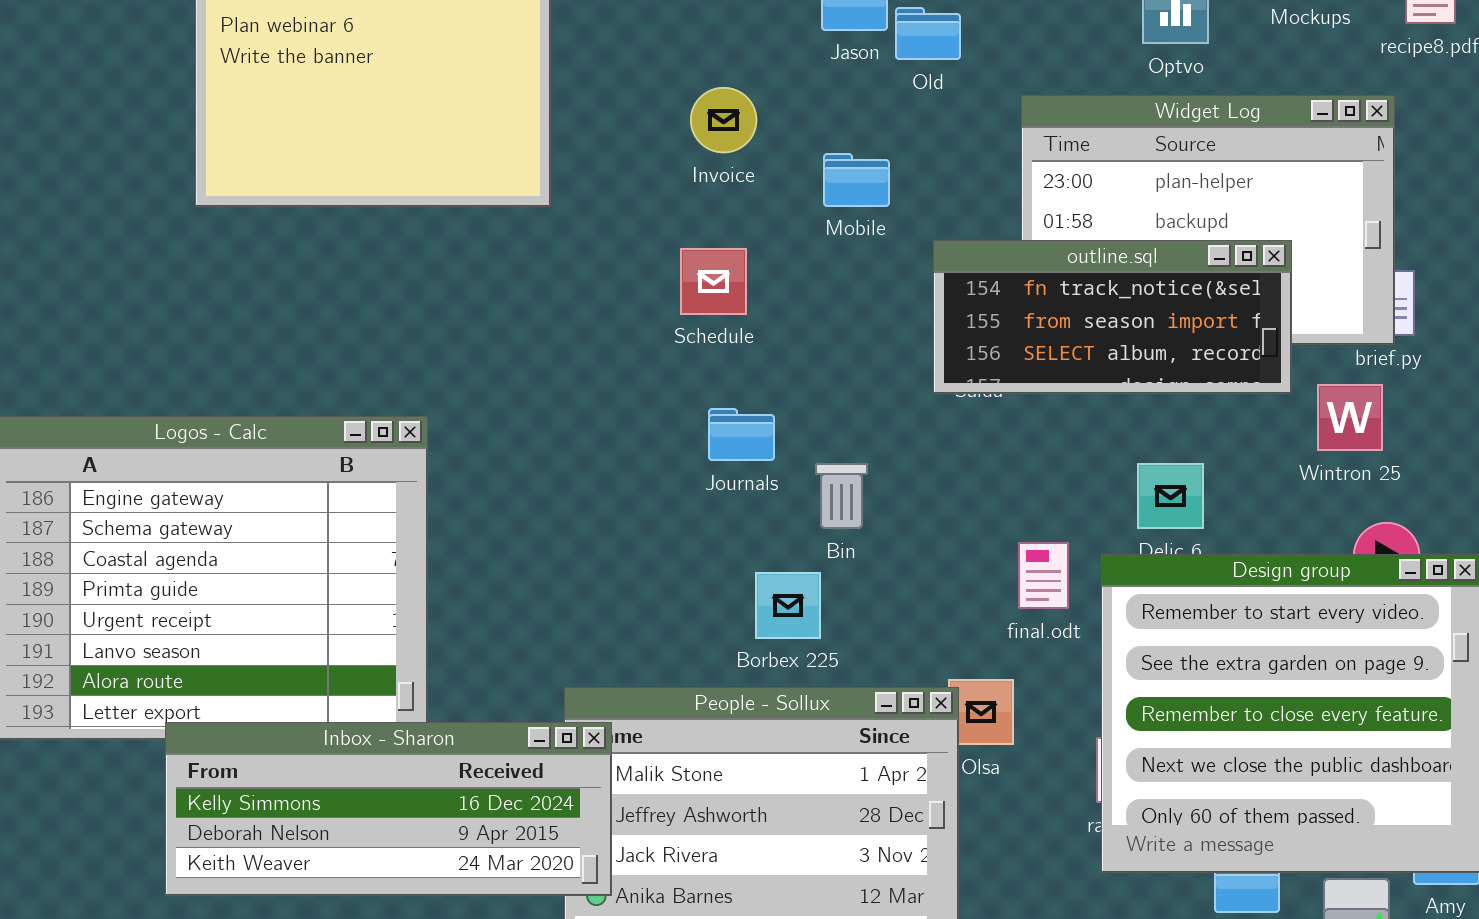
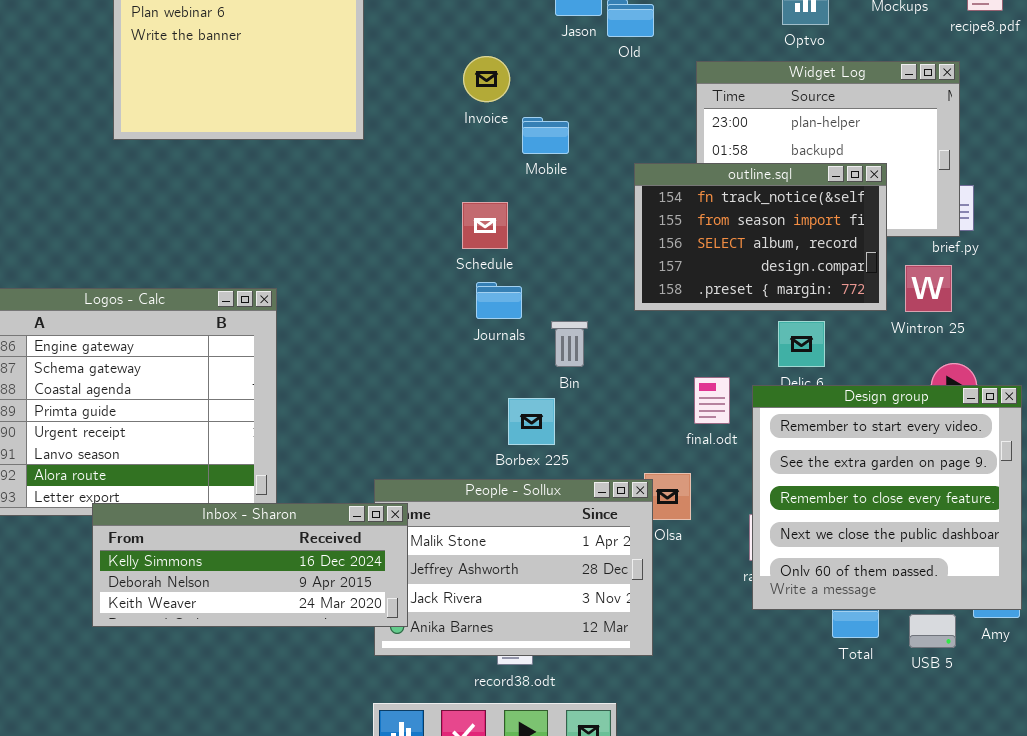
Mobile: [823,153,890,207] -> [522,117,569,154], moved
outline.sql: [933,240,1292,394] -> [634,163,887,311], resized
Schedule: [680,248,747,315] -> [462,202,508,249], moved

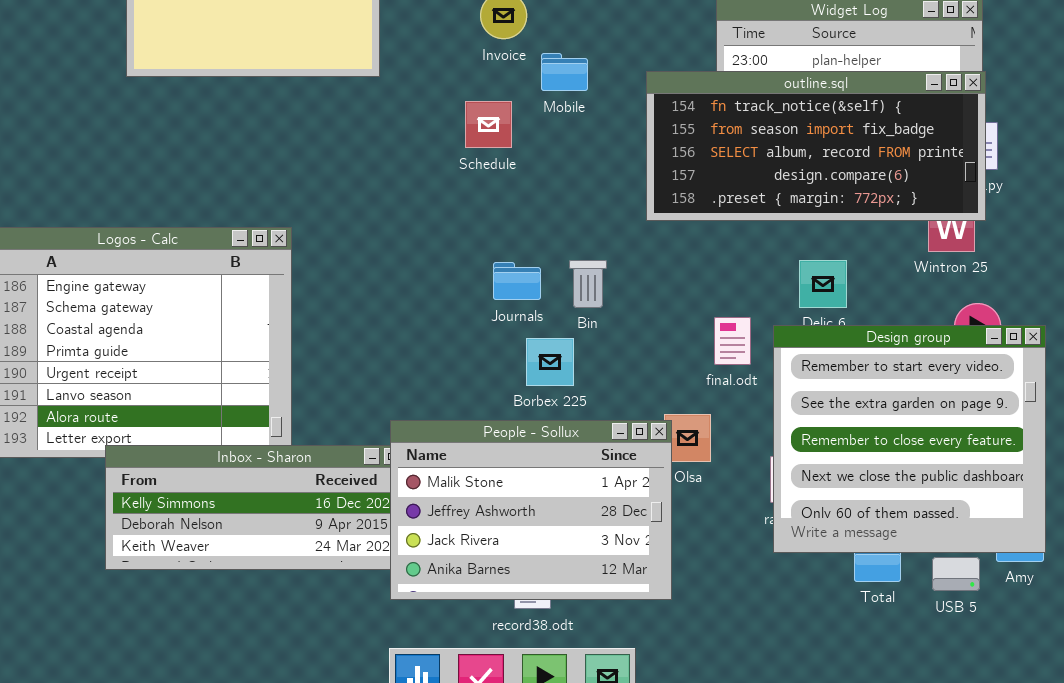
outline.sql: [634,163,887,311] -> [646,71,986,221], moved, resized
Schedule: [462,202,508,249] -> [465,101,512,148], moved
Journals: [476,282,522,319] -> [493,262,541,300], moved
People - Sollux: [374,479,653,656] -> [390,420,672,600], raised

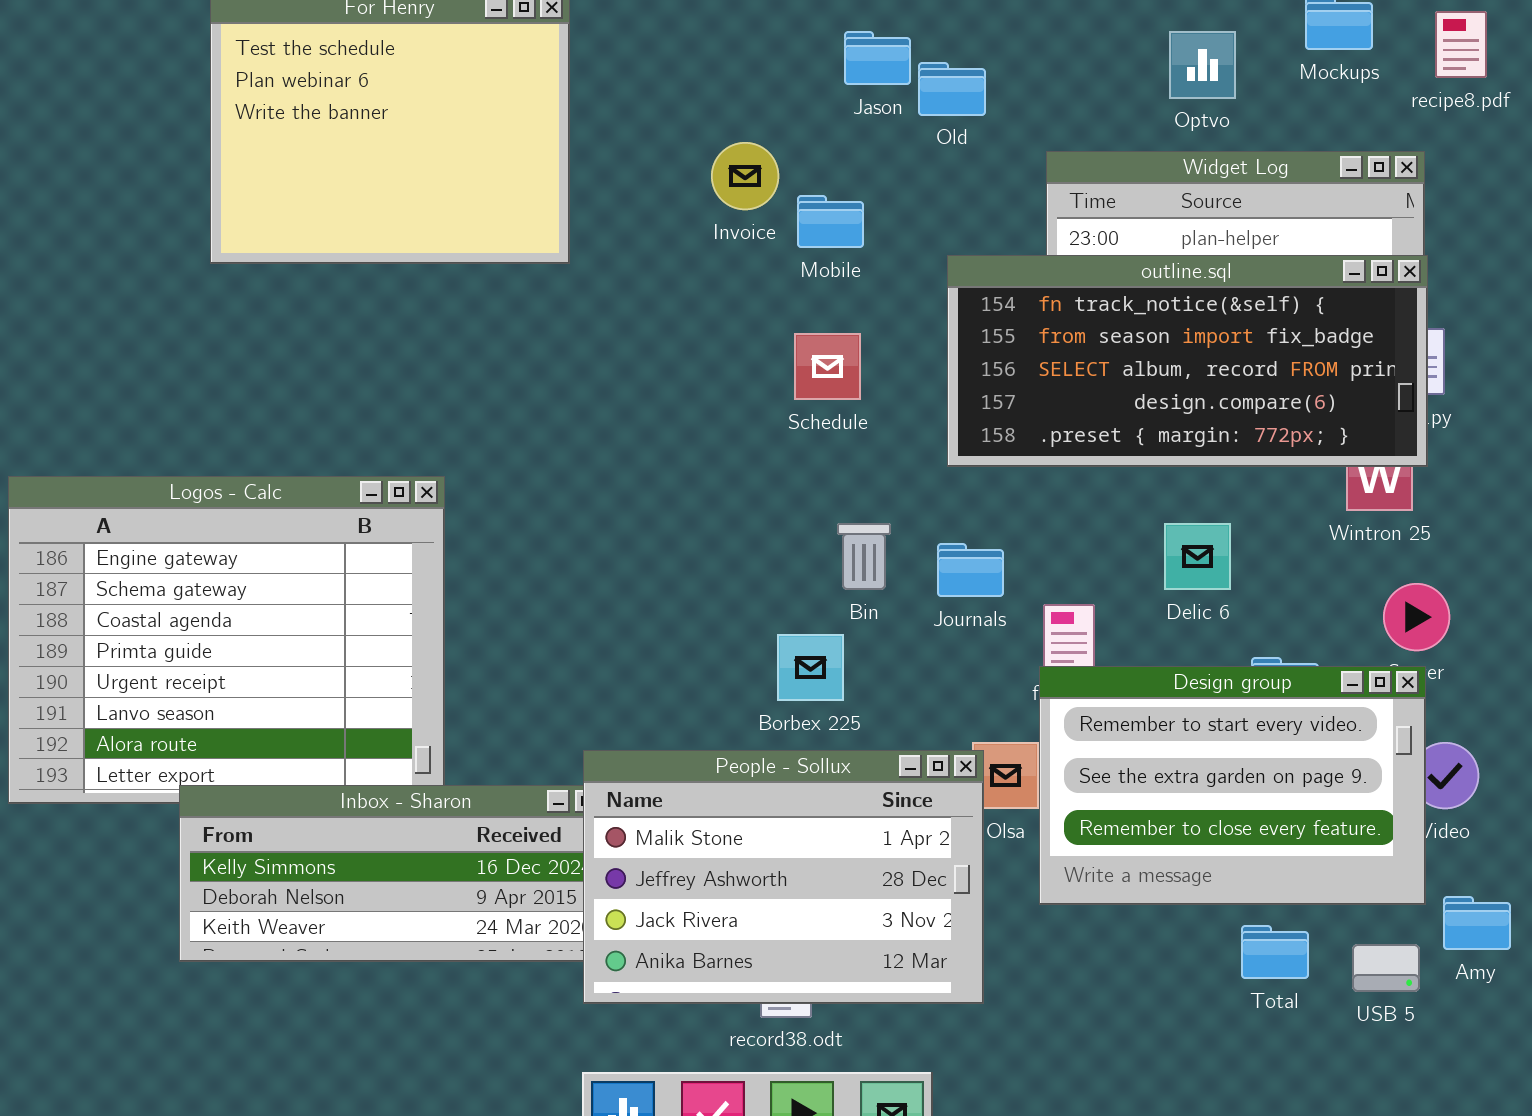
Mobile: [541,53,588,91] -> [797,195,864,248], moved
Schedule: [465,101,512,148] -> [794,333,861,400], moved
Journals: [493,262,541,300] -> [937,543,1004,597], moved
Design group: [773,325,1046,553] -> [1039,666,1426,905], moved, resized

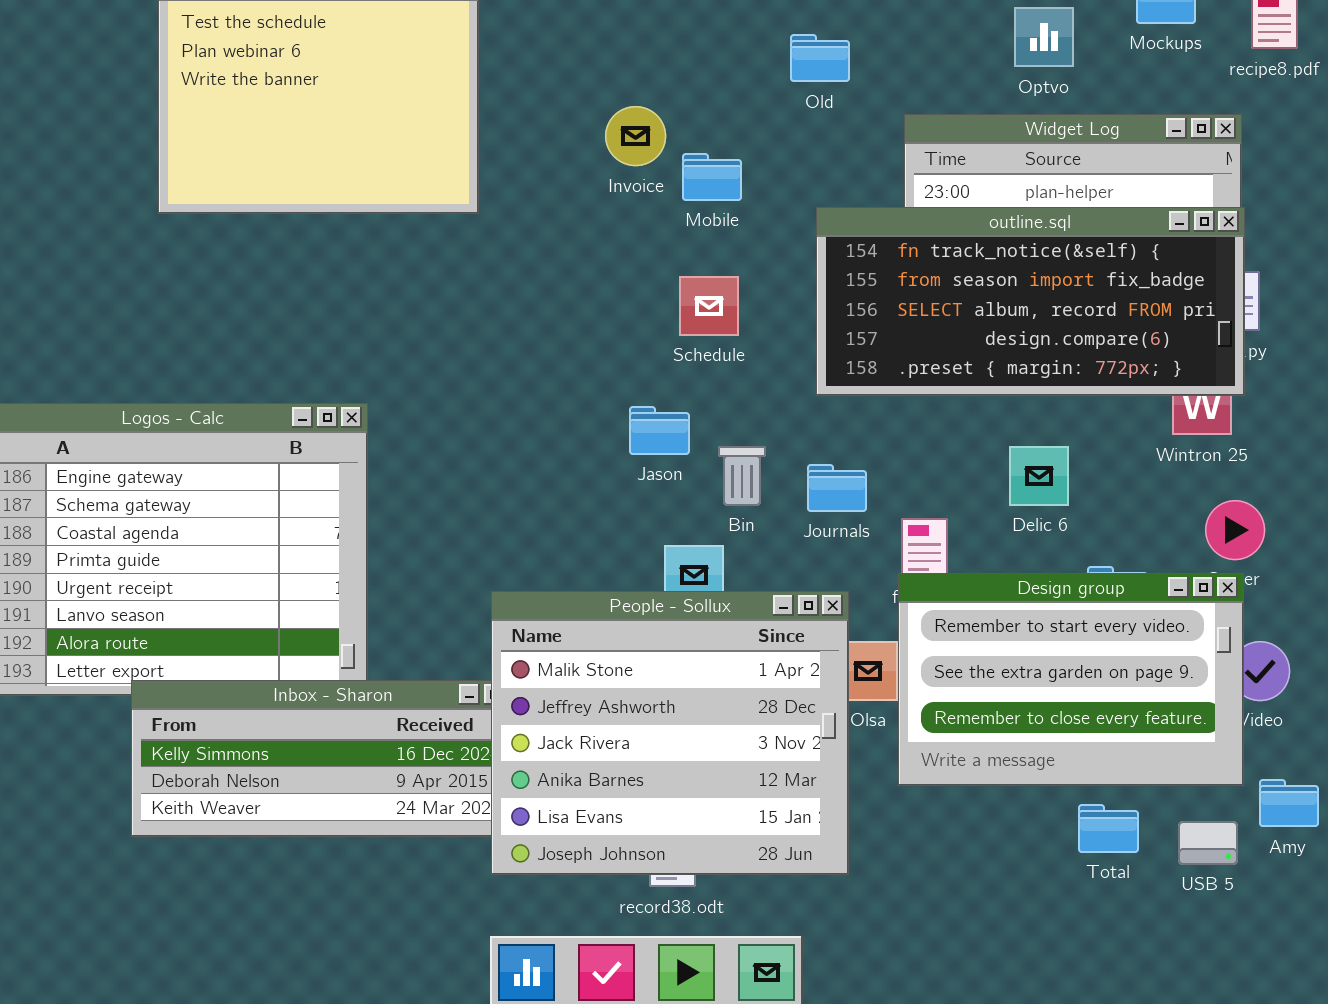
Jason: [844,31,911,85] -> [629,406,690,455], moved
People - Sollux: [583,750,984,1004] -> [491,591,849,875], resized

